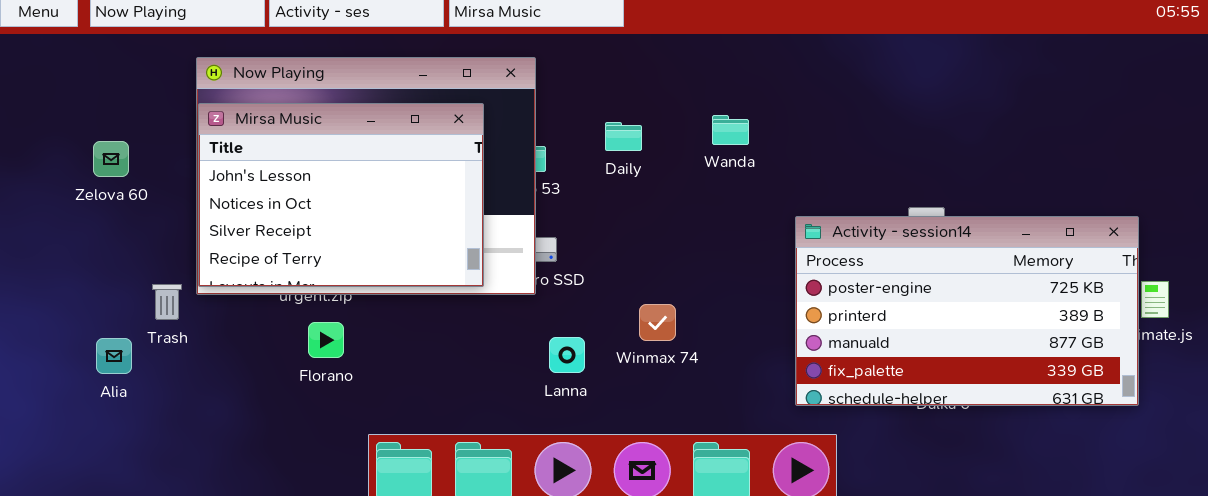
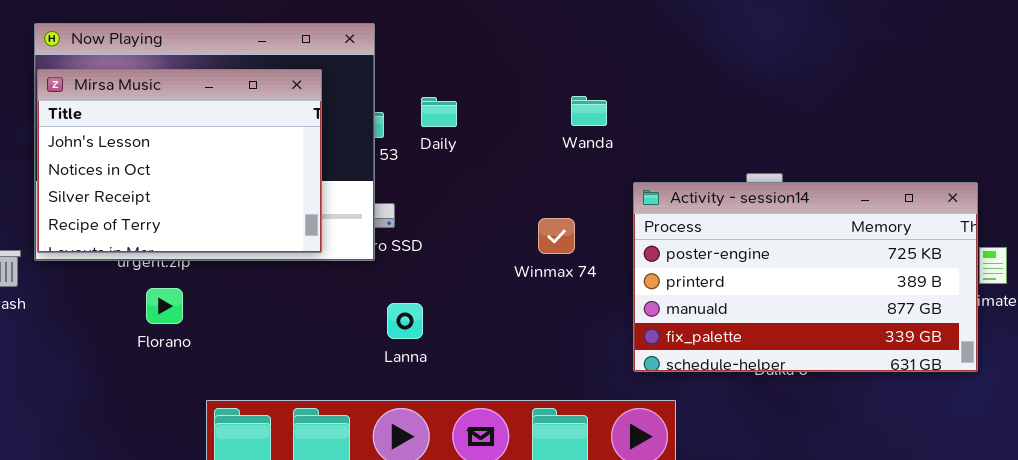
Wanda: [712,115,749,145] -> [571,96,607,126], moved
Daily: [605,122,642,151] -> [421,97,457,127], moved
Winmax 74: [639,304,676,341] -> [538,218,575,254], moved

